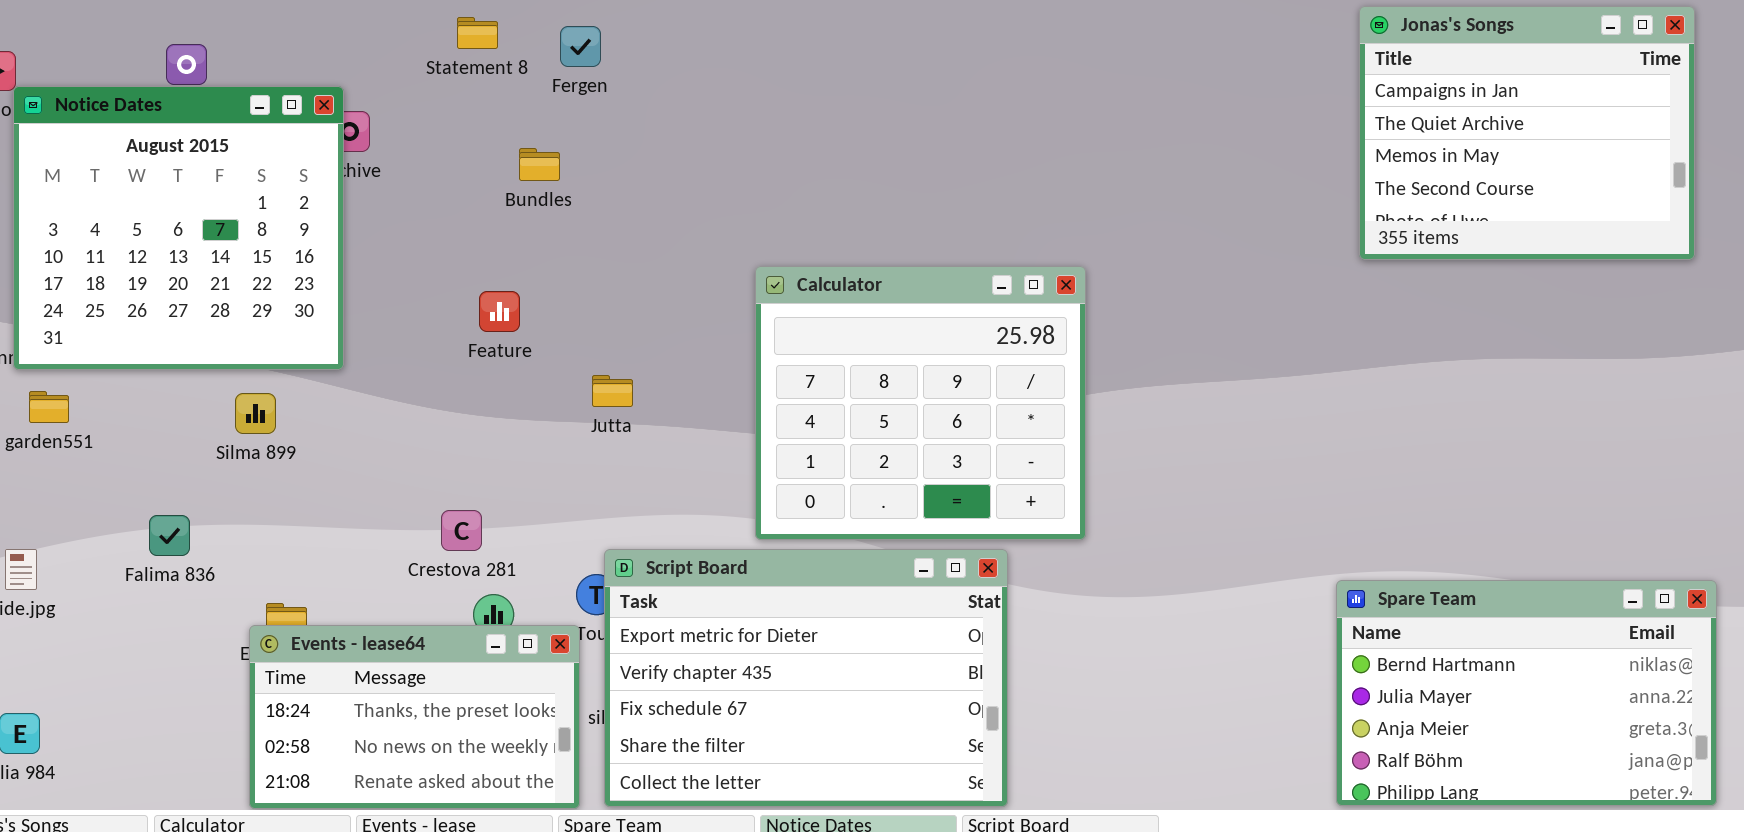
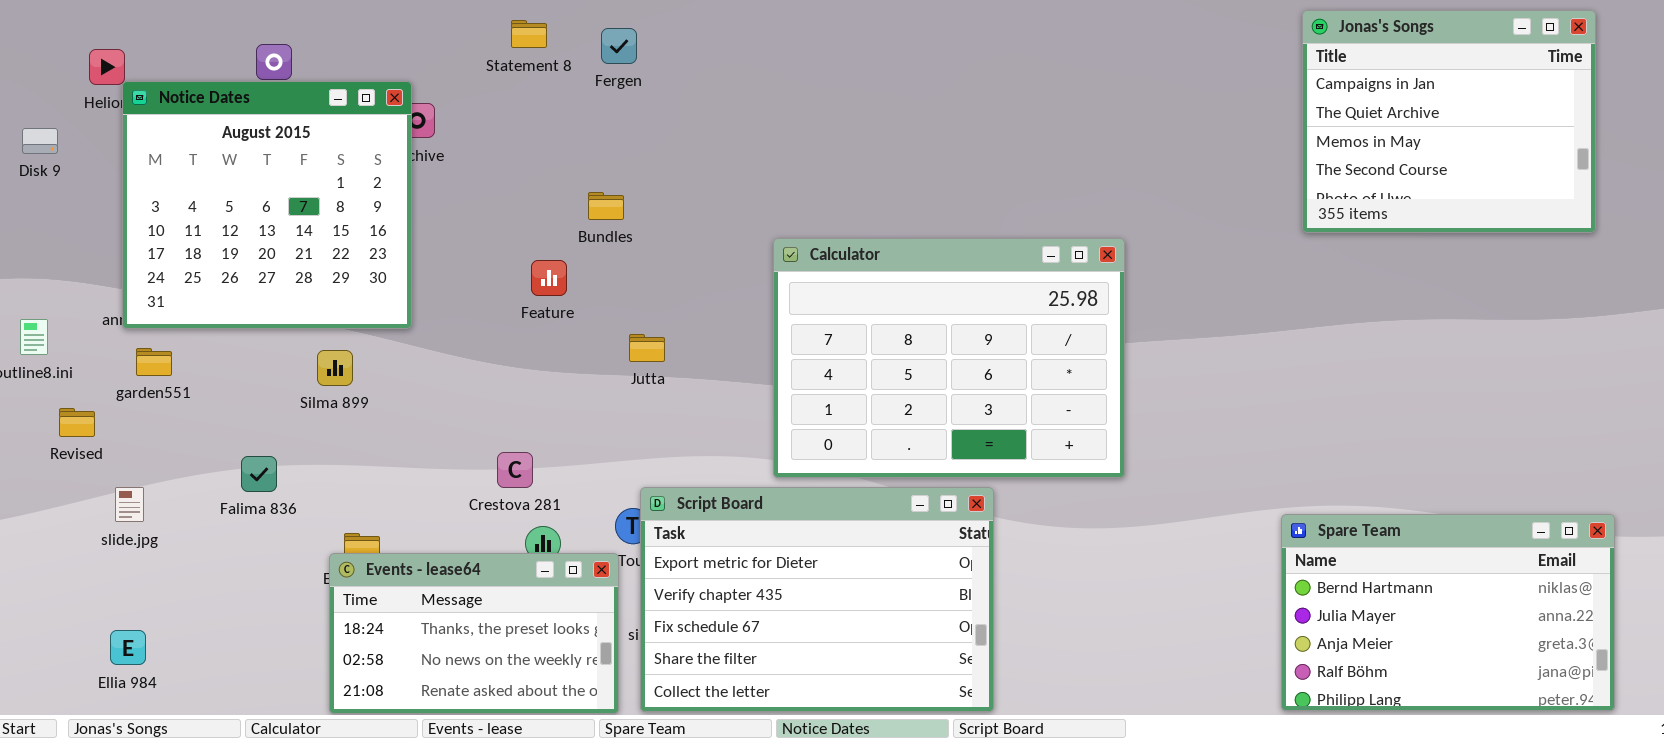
Bundles: [519,148,560,181] -> [588,192,624,220], moved
Calculator: [755,266,1086,540] -> [773,238,1125,478], resized

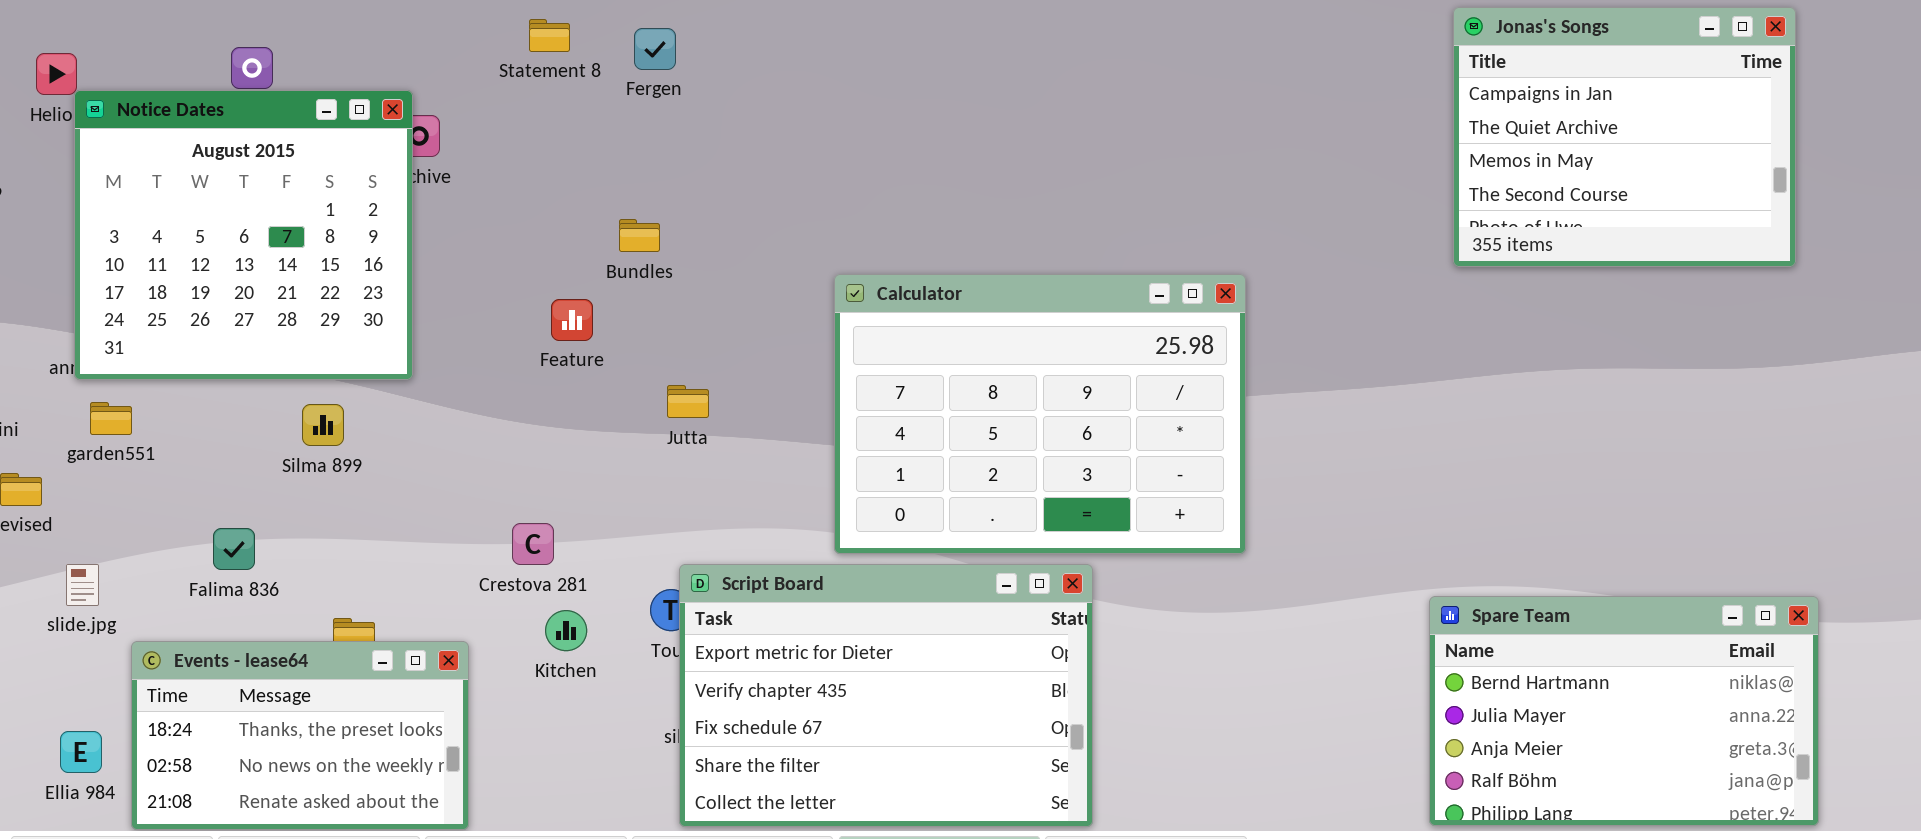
Events - lease64: [329,553,619,714] -> [131,641,469,830], moved

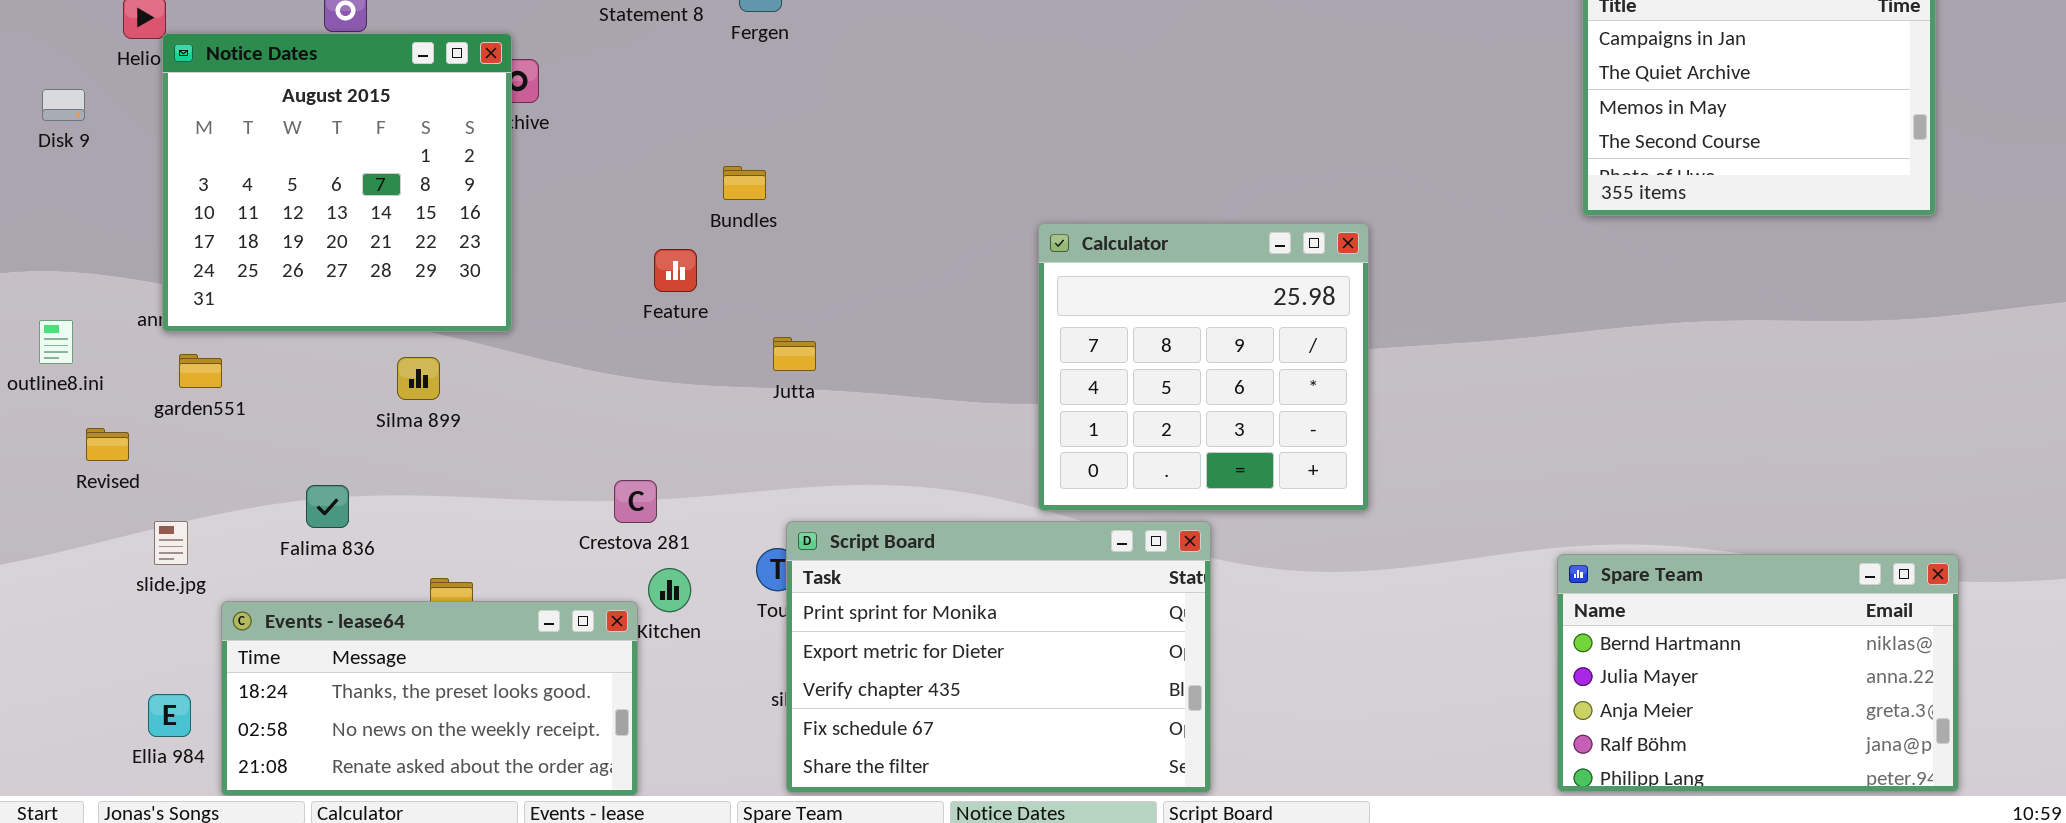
Calculator: [834,274,1246,554] -> [1038,223,1369,511], resized
Script Board: [679,564,1093,827] -> [786,521,1211,793], scrolled up 1 row
Events - lease64: [131,641,469,830] -> [221,601,638,796], resized

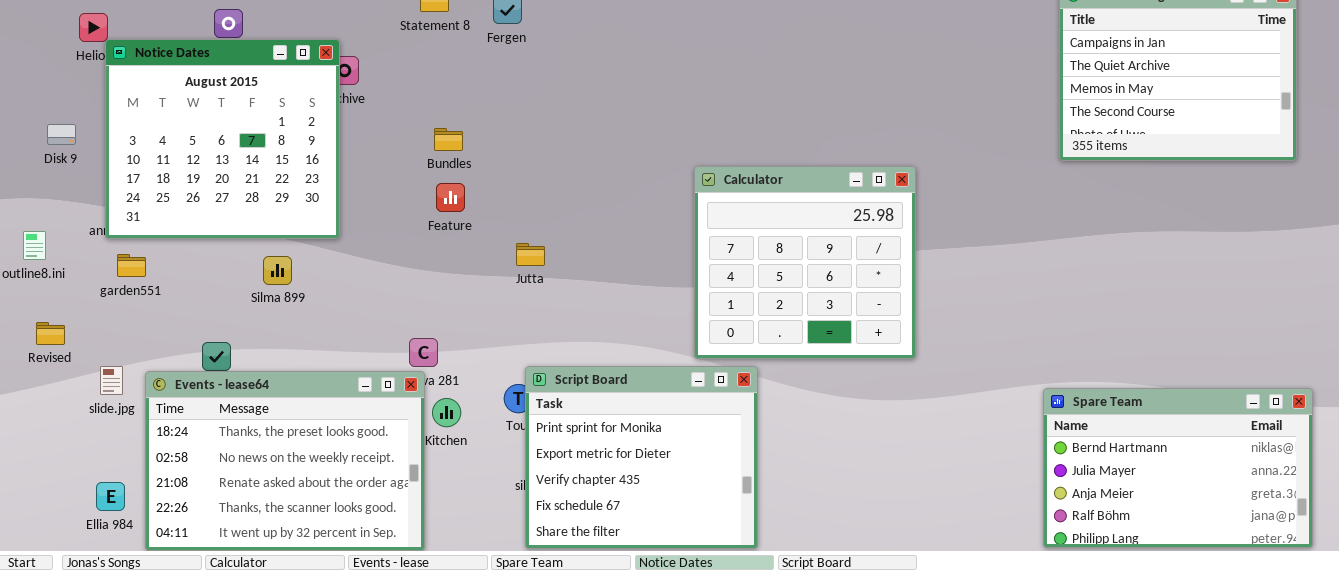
Disk 9: [42,89,85,121] -> [47,124,76,145], moved
Bundles: [723,166,766,200] -> [434,128,463,151], moved
Revised: [86,428,129,461] -> [36,322,65,345], moved
Script Board: [786,521,1211,793] -> [525,366,758,549], resized
Events - lease64: [221,601,638,796] -> [145,371,425,551], resized

